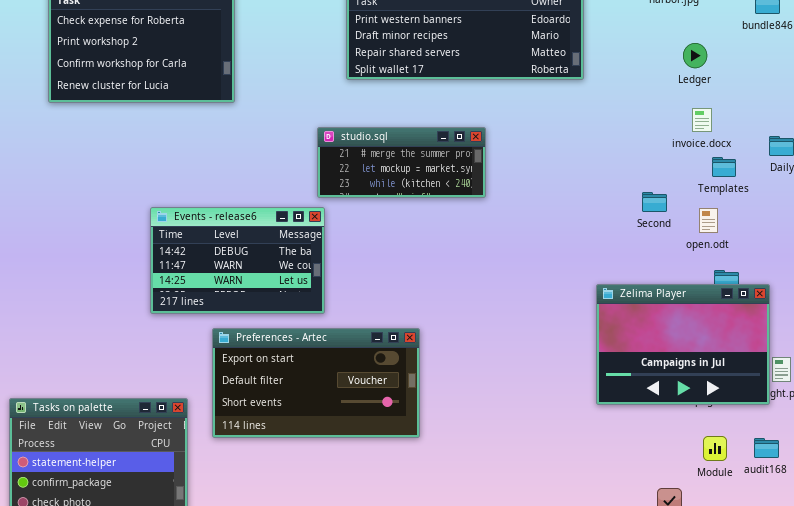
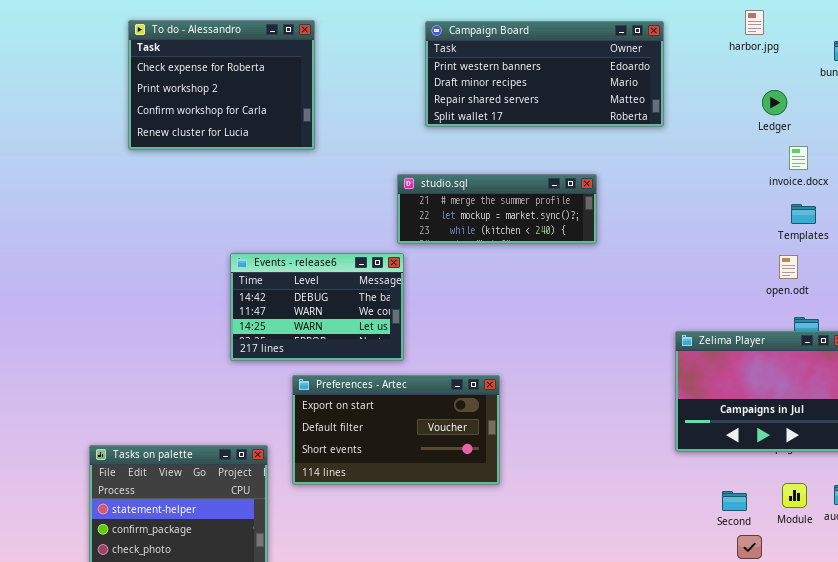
invoice.docx: [692,108,712,132] -> [789,146,808,170], moved
studio.sql: [317,127,486,198] -> [397,174,597,244], resized
Second: [642,192,667,212] -> [722,491,747,511], moved

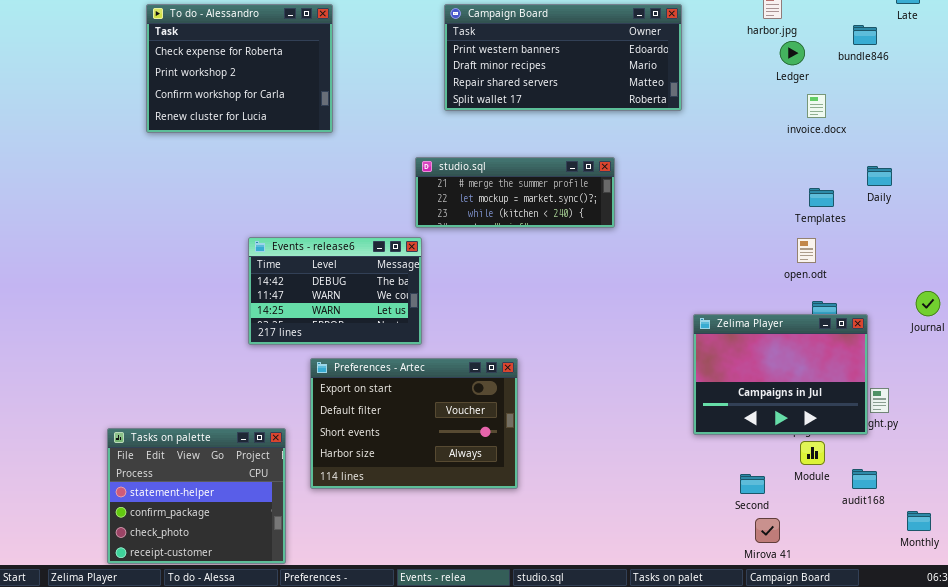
Ledger: [762,90,787,115] -> [780,41,805,65], moved
invoice.docx: [789,146,808,170] -> [807,94,826,118], moved
Preferences - Artec: [292,375,500,485] -> [310,358,518,489], resized
Module: [782,483,807,508] -> [800,441,825,465], moved

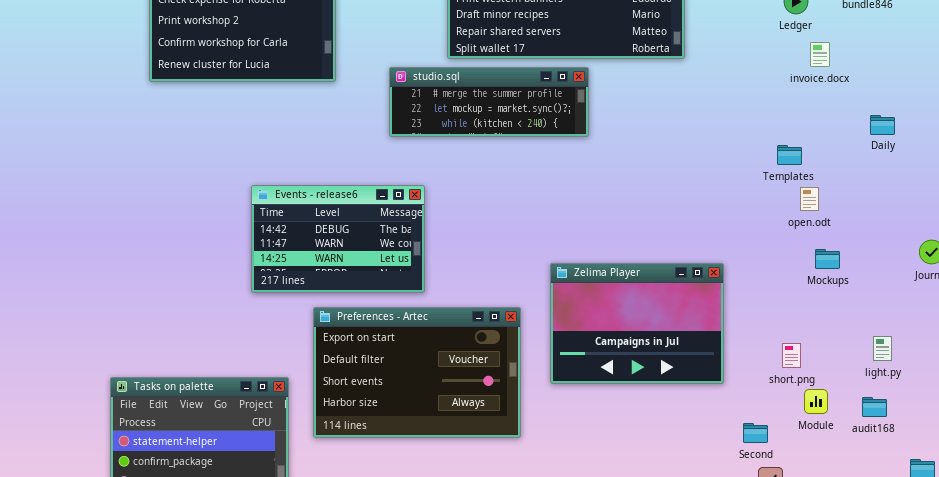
studio.sql: [415,157,615,228] -> [389,67,589,137], moved
Templates: [809,188,834,207] -> [777,145,802,165], moved
Zelima Player: [693,314,868,435] -> [550,263,724,384], moved
audit168: [852,469,877,489] -> [862,397,887,417], moved

